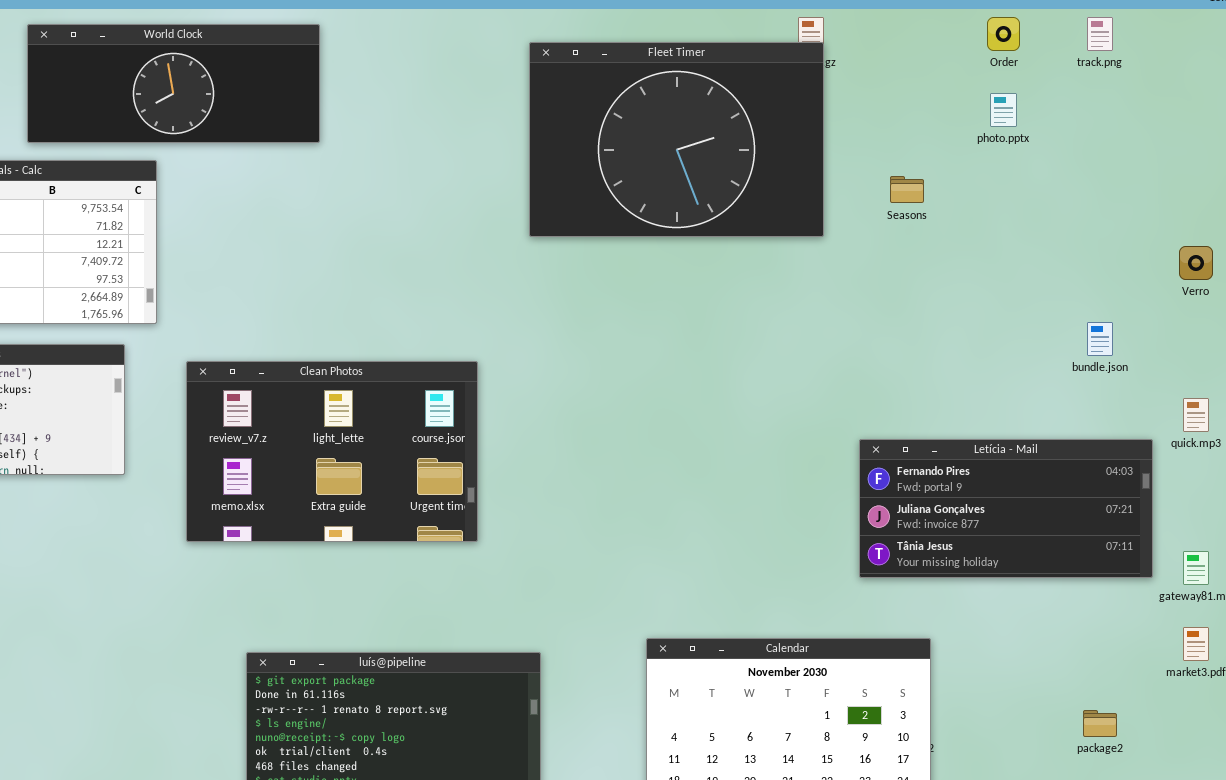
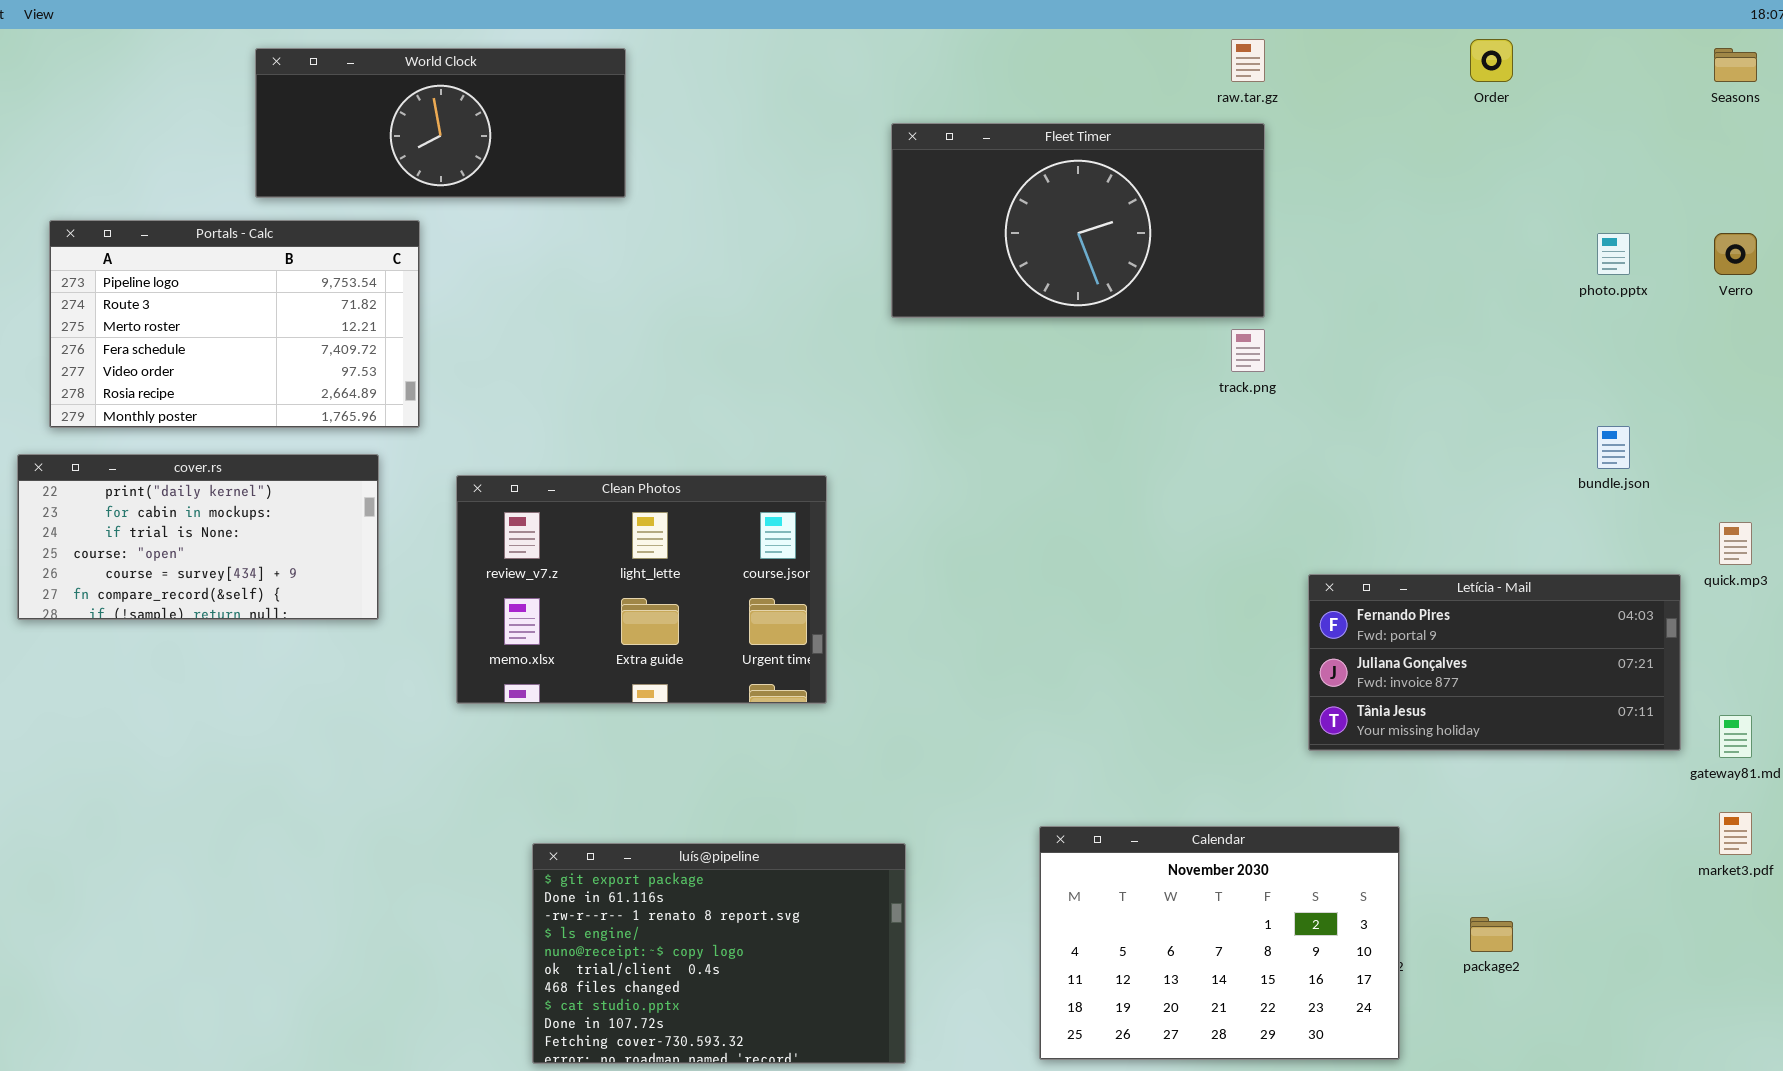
track.png: [1087,17,1113,51] -> [1231,329,1265,372], moved
Fleet Timer: [529,42,824,237] -> [891,123,1265,318], resized
photo.pptx: [990,93,1017,127] -> [1597,233,1630,275], moved
Seasons: [890,176,924,203] -> [1714,48,1757,82], moved
Verro: [1179,246,1213,280] -> [1714,233,1757,275], moved
package2: [1083,710,1117,737] -> [1470,917,1513,952], moved

